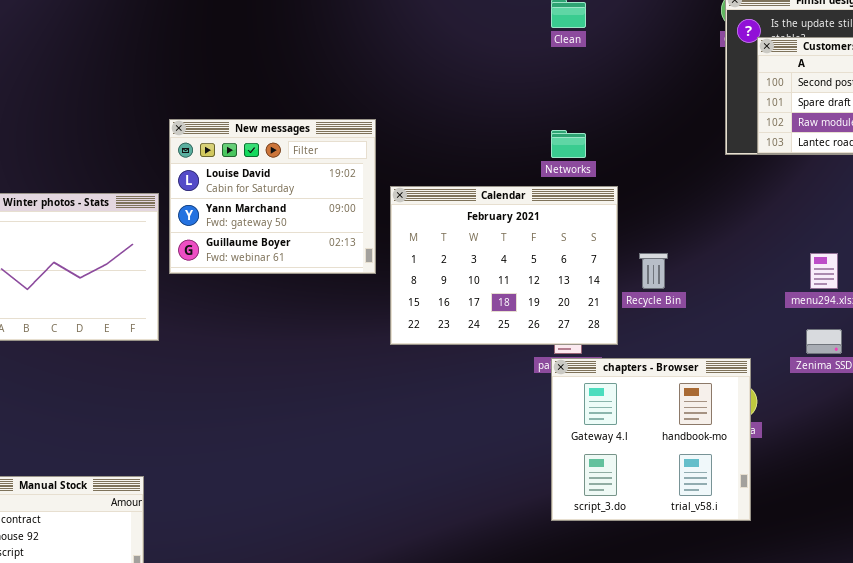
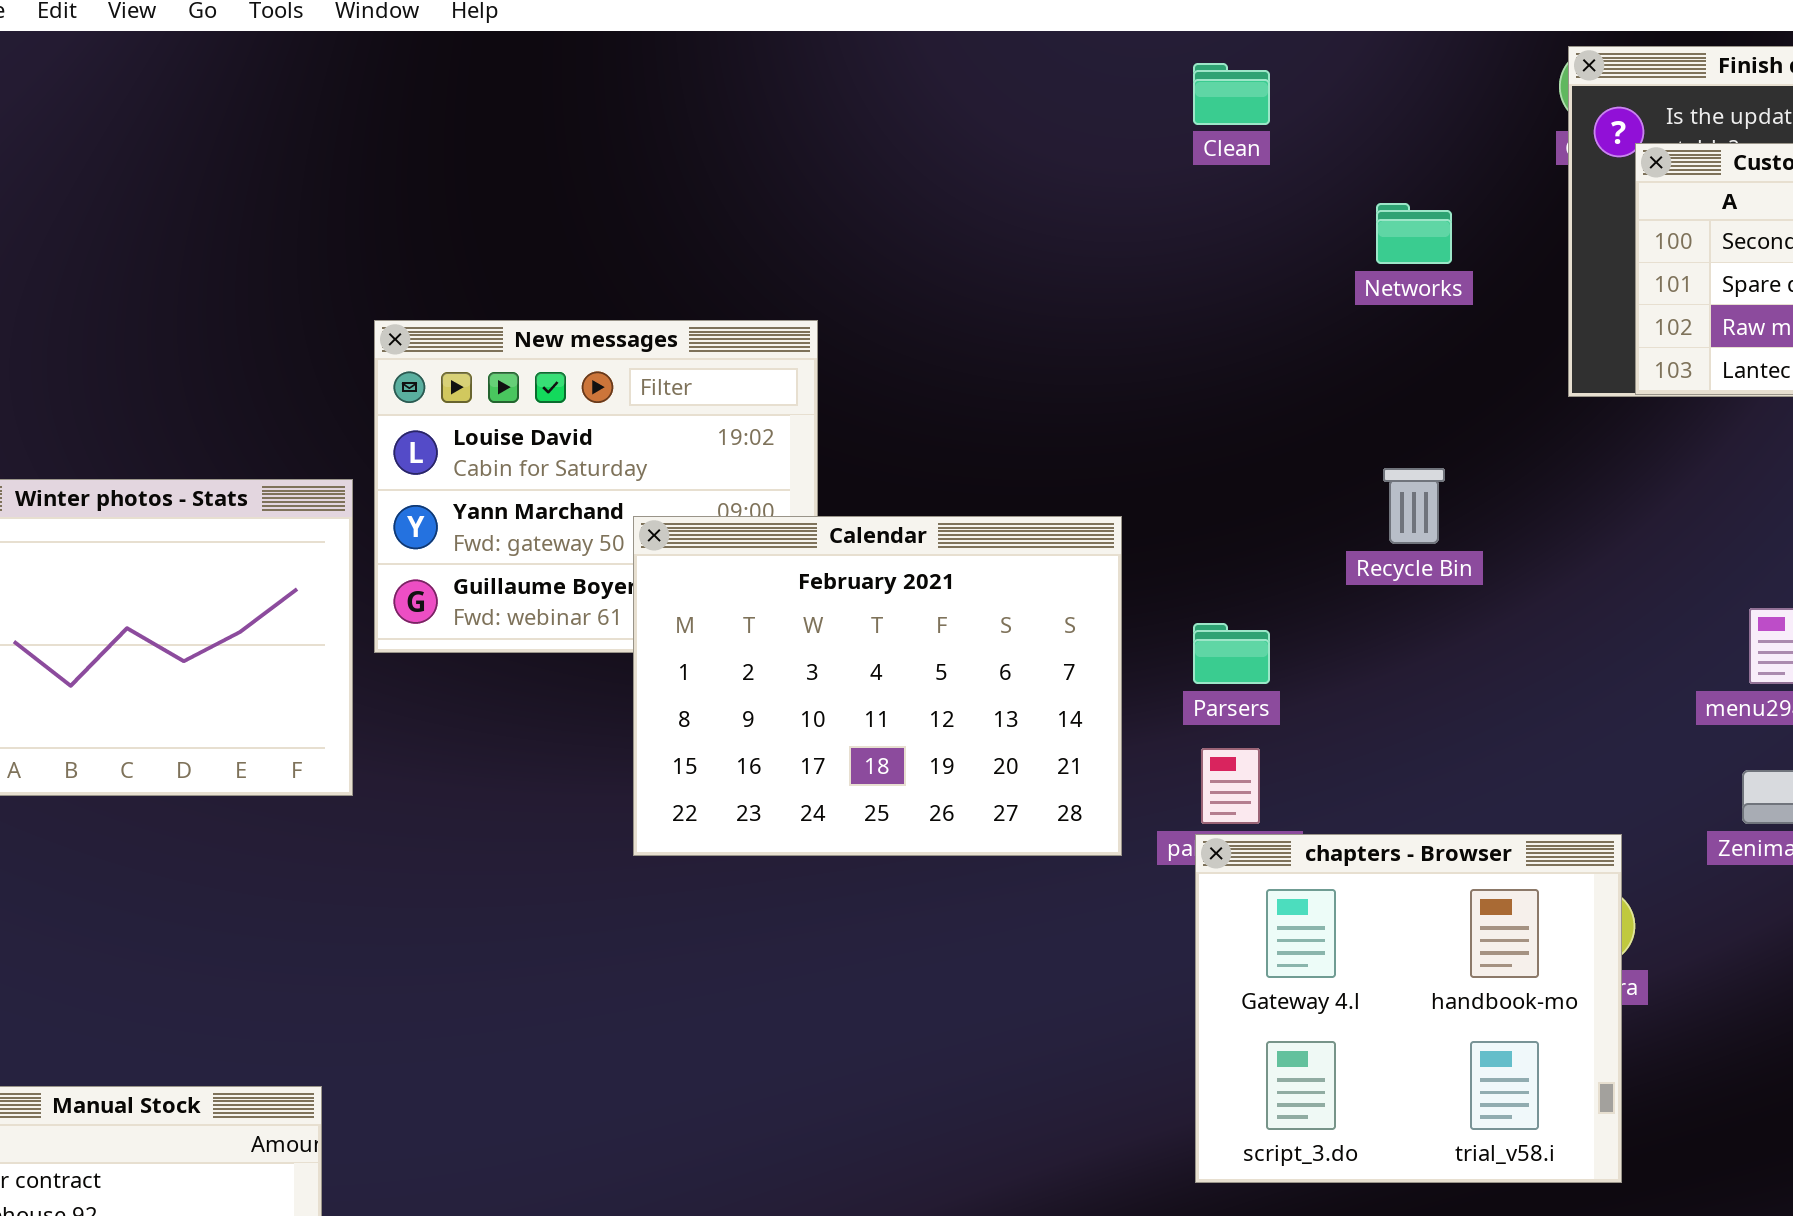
Networks: [551,130,586,158] -> [1376,203,1452,264], moved
Calendar: [390,186,618,345] -> [633,516,1122,856], moved
Recycle Bin: [639,253,668,289] -> [1383,468,1445,544], moved

